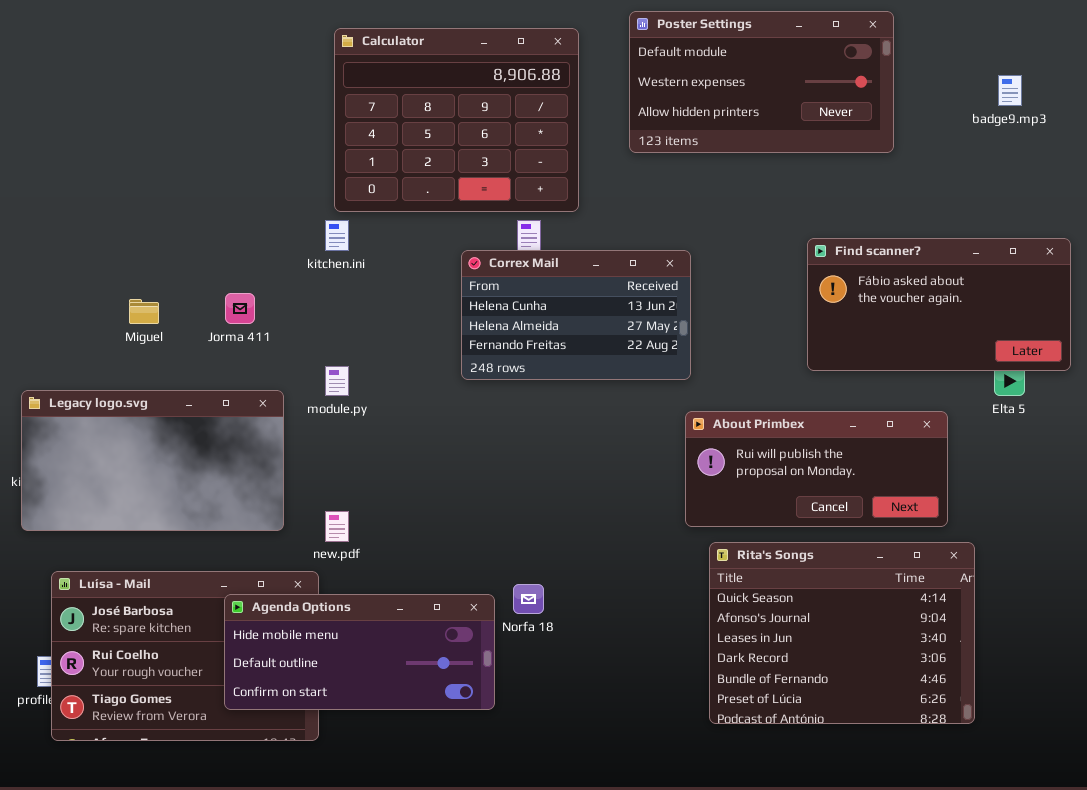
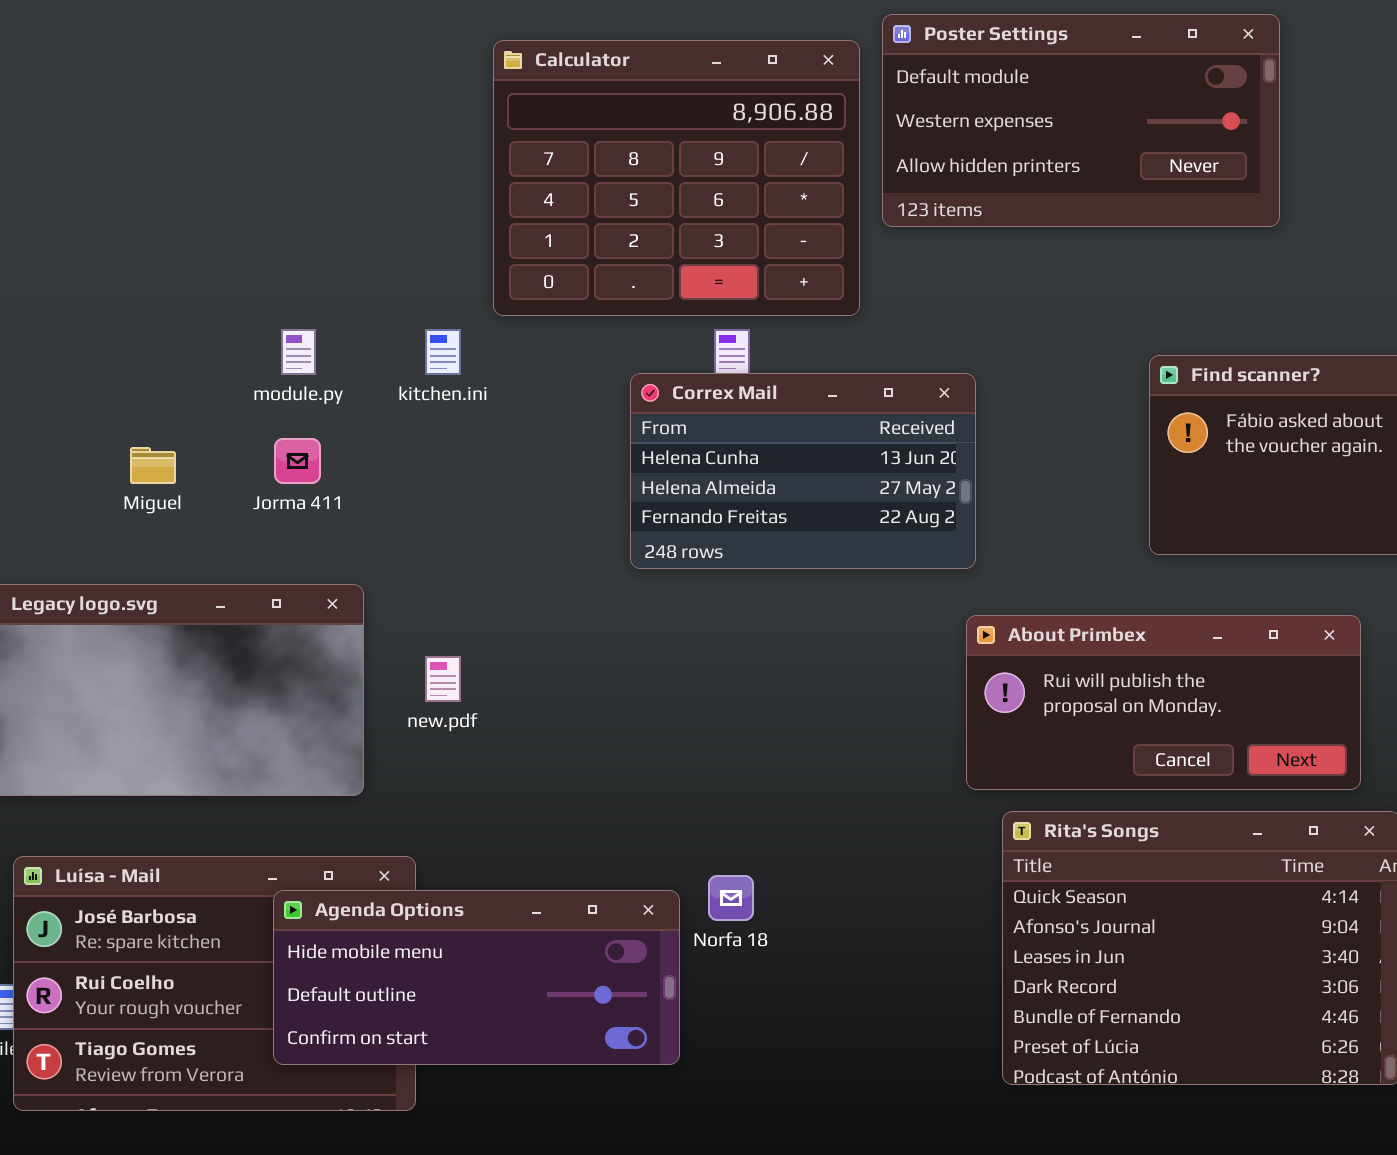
Calculator: [334,28,579,212] -> [493,40,860,316], moved
module.py: [325,366,349,396] -> [281,329,316,375], moved
new.pdf: [325,511,349,542] -> [425,656,461,702], moved

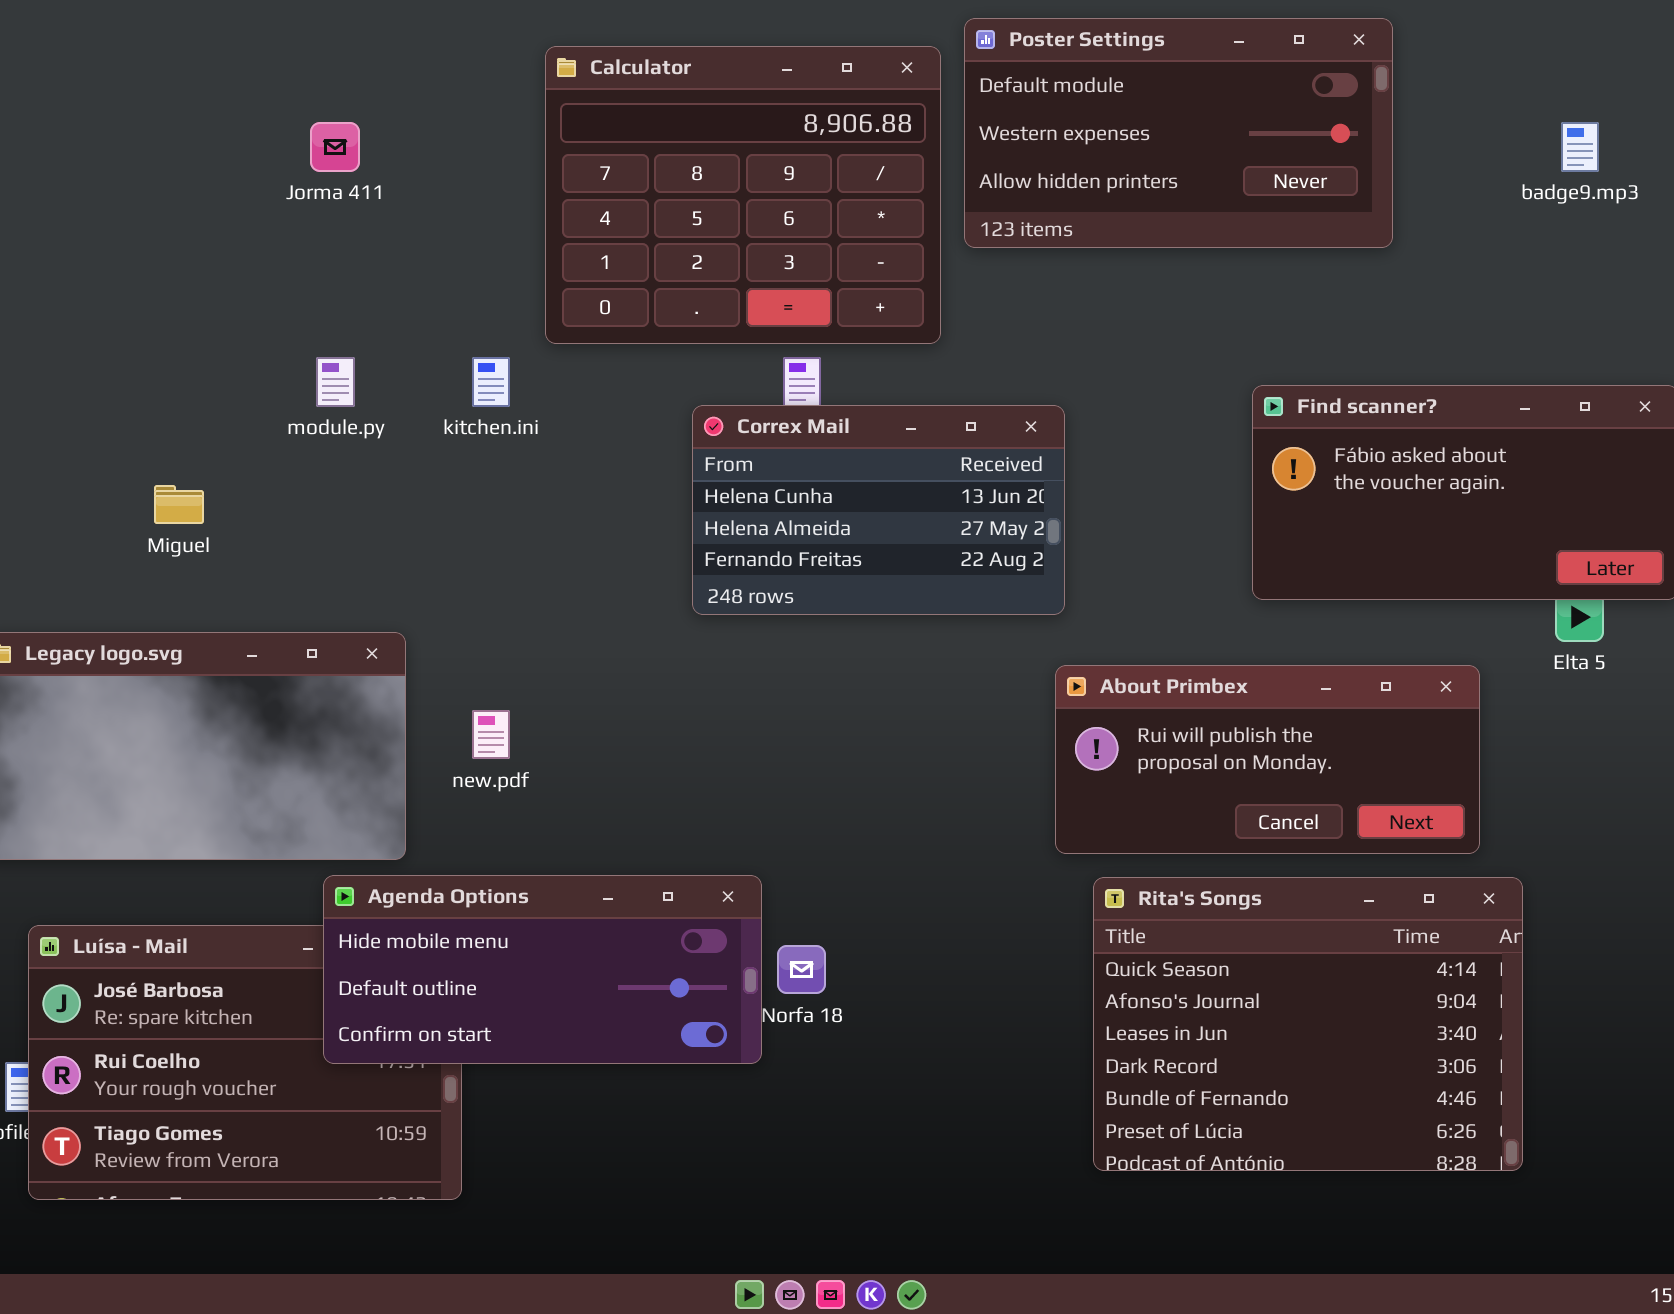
Jorma 411: [274,438,321,484] -> [310,122,360,172], moved
Agenda Options: [273,890,680,1065] -> [323,875,762,1064], moved

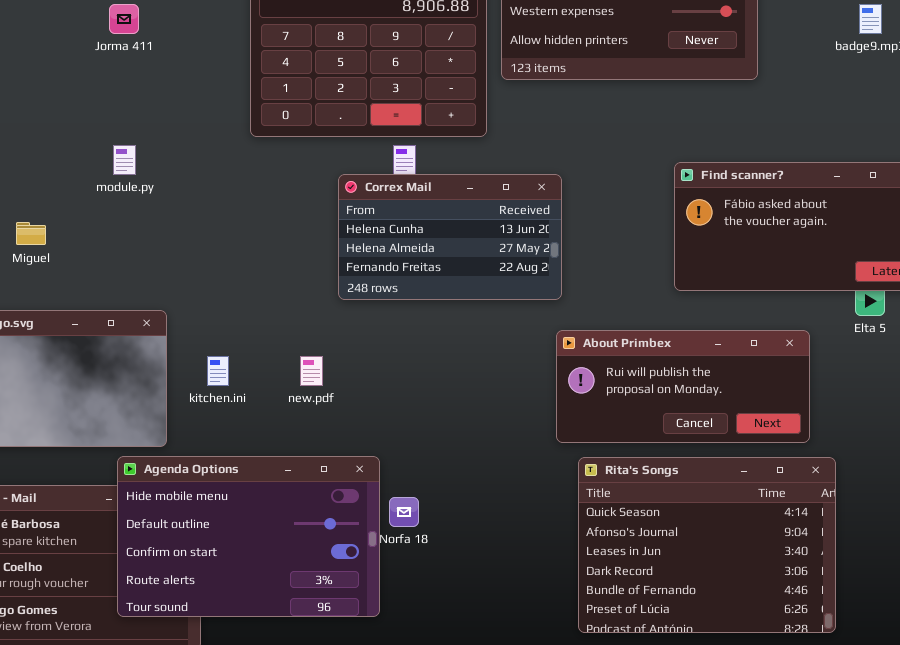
kitchen.ini: [472,357,510,407] -> [207,356,229,386], moved
new.pdf: [472,710,510,759] -> [300,356,323,386], moved
Agenda Options: [323,875,762,1064] -> [117,456,380,617], resized

